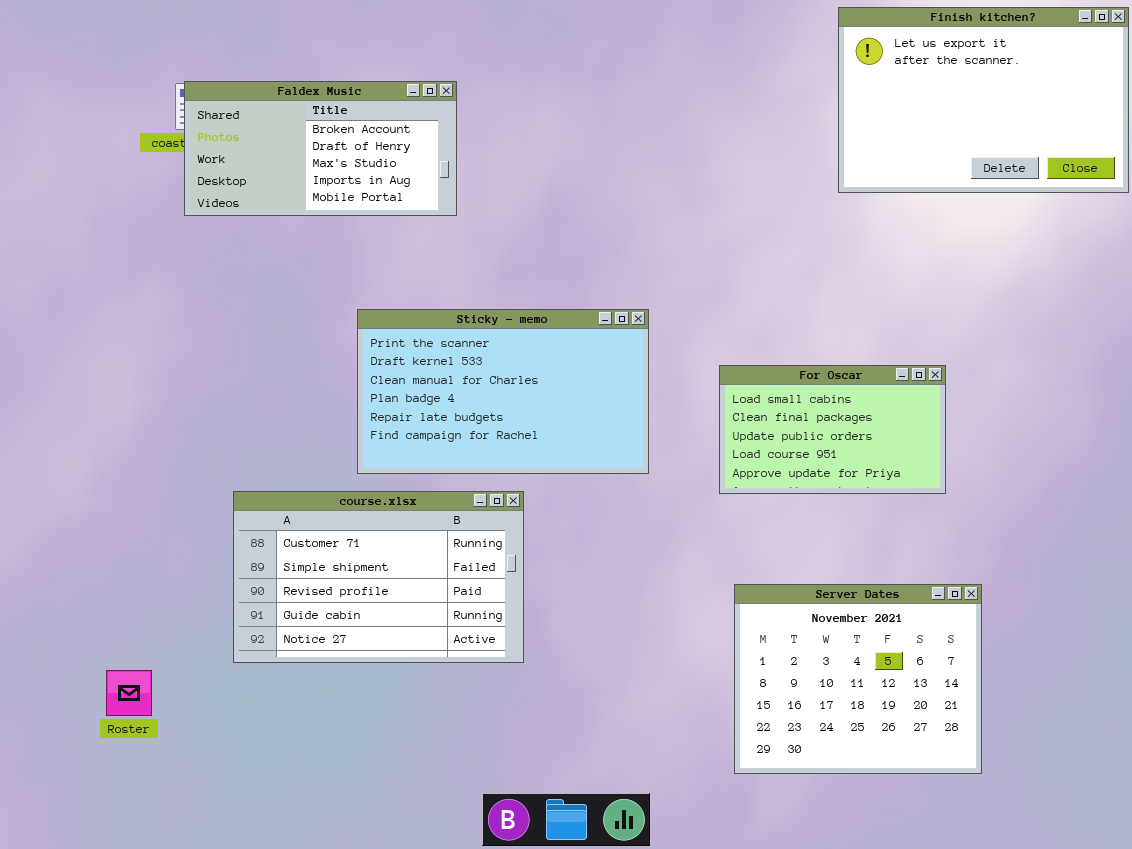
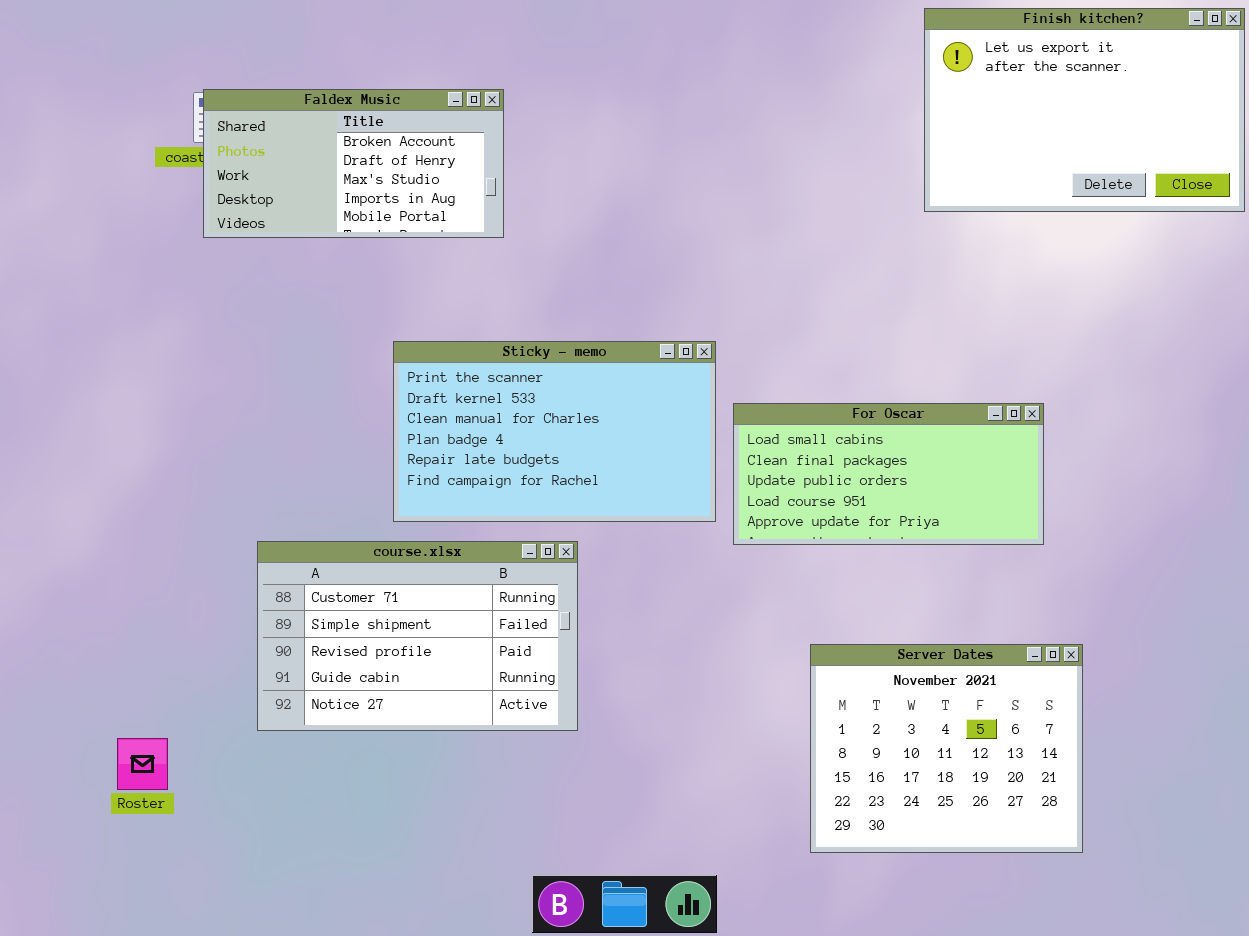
For Oscar: [719,365,946,494] -> [733,403,1044,545], resized

